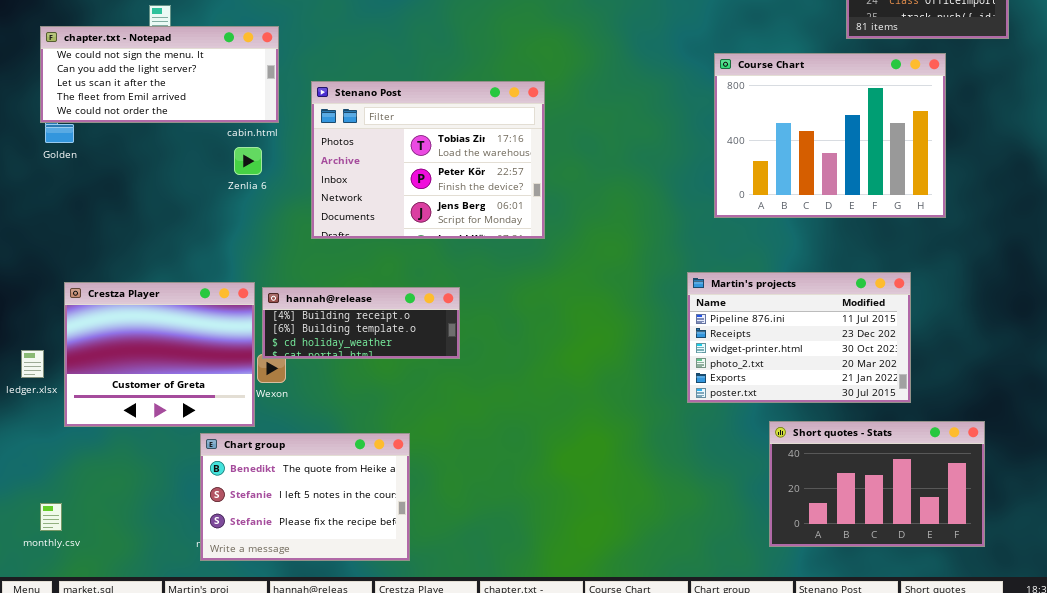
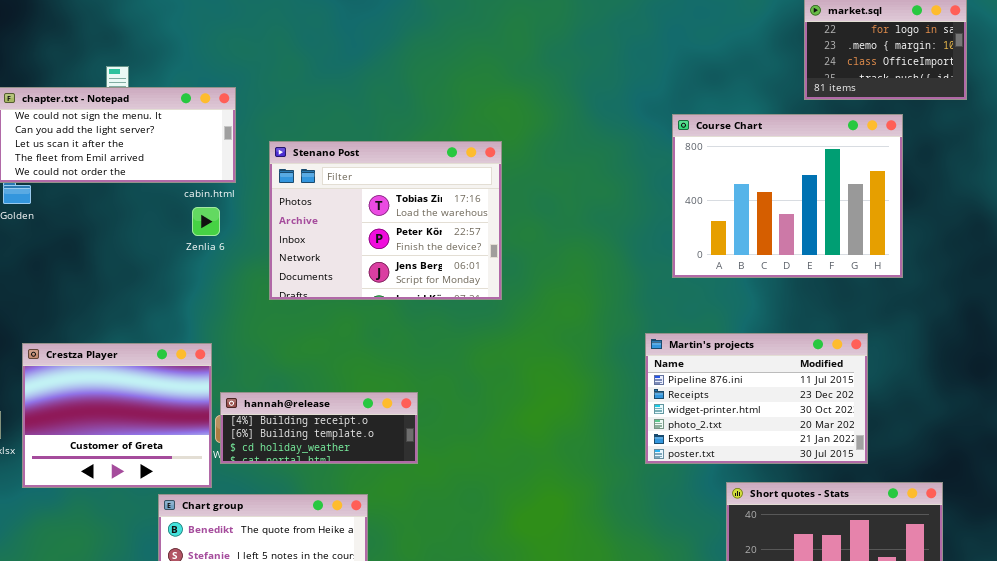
hannah@release: [262,287,460,359] -> [220,392,418,464], moved

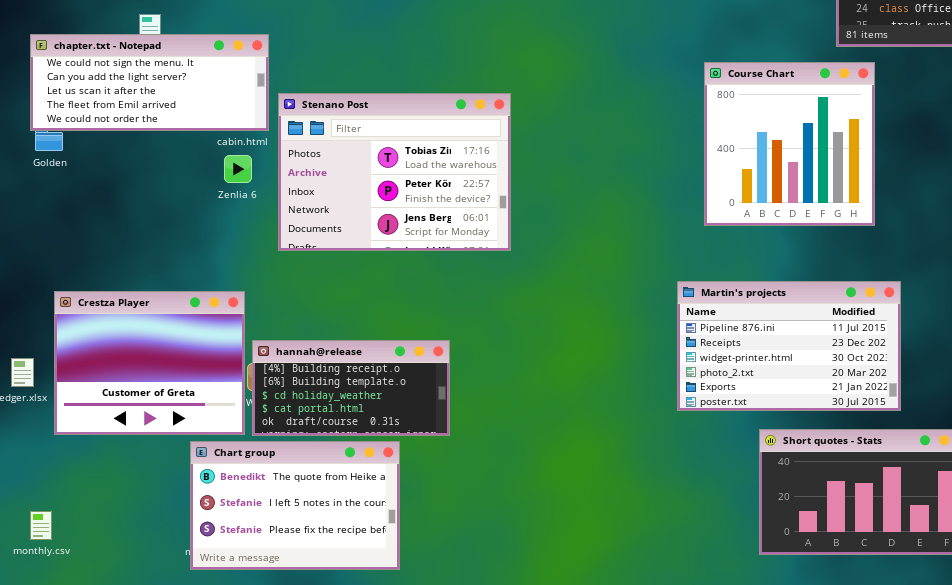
Course Chart: [672,114,903,278] -> [704,62,875,226], resized
Stenano Post: [269,141,502,300] -> [278,93,511,251], moved
hannah@release: [220,392,418,464] -> [252,340,450,436], resized

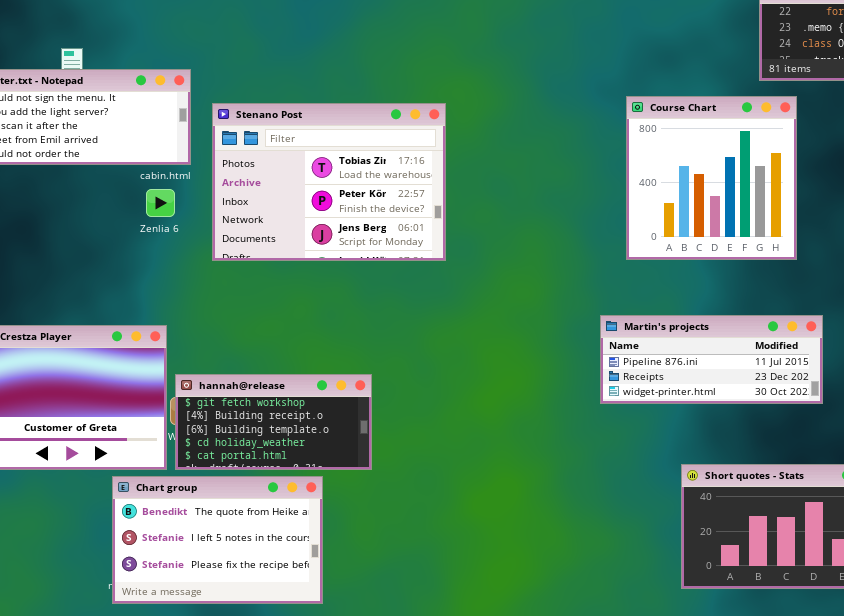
Stenano Post: [278,93,511,251] -> [212,103,446,261], moved
Martin's projects: [677,281,901,411] -> [600,315,823,404], resized
hannah@release: [252,340,450,436] -> [175,374,372,470], scrolled up 1 row

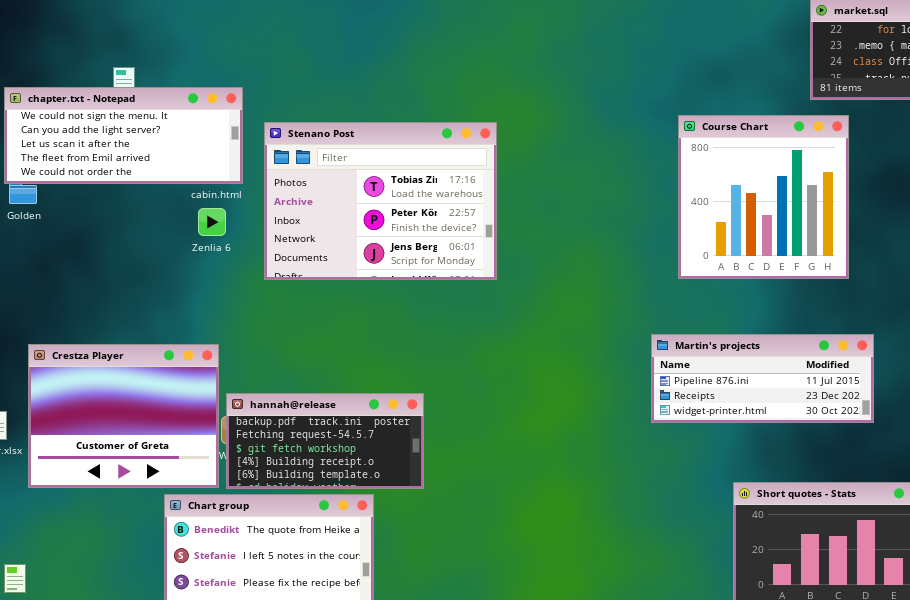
hannah@release: [175,374,372,470] -> [226,393,424,489], scrolled up 2 rows

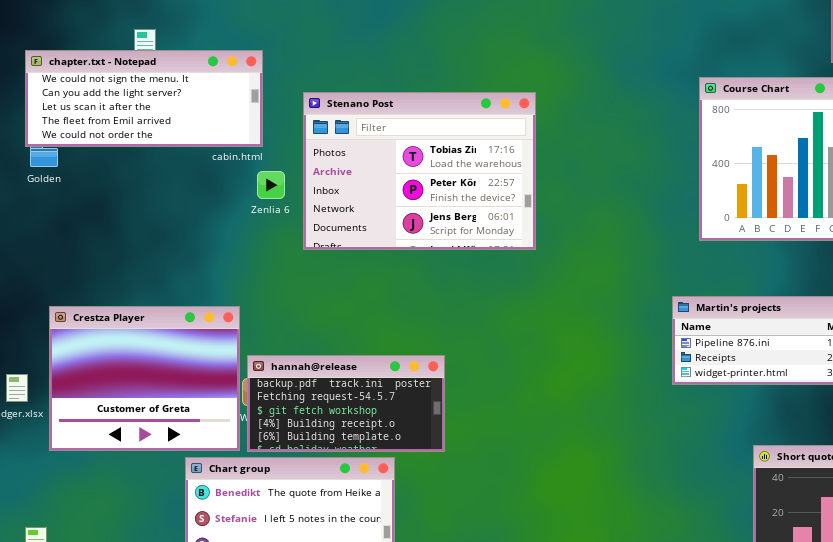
Stenano Post: [264,122,497,280] -> [303,92,536,250], moved
Zenlia 6: [198,208,226,236] -> [257,171,285,199], moved

